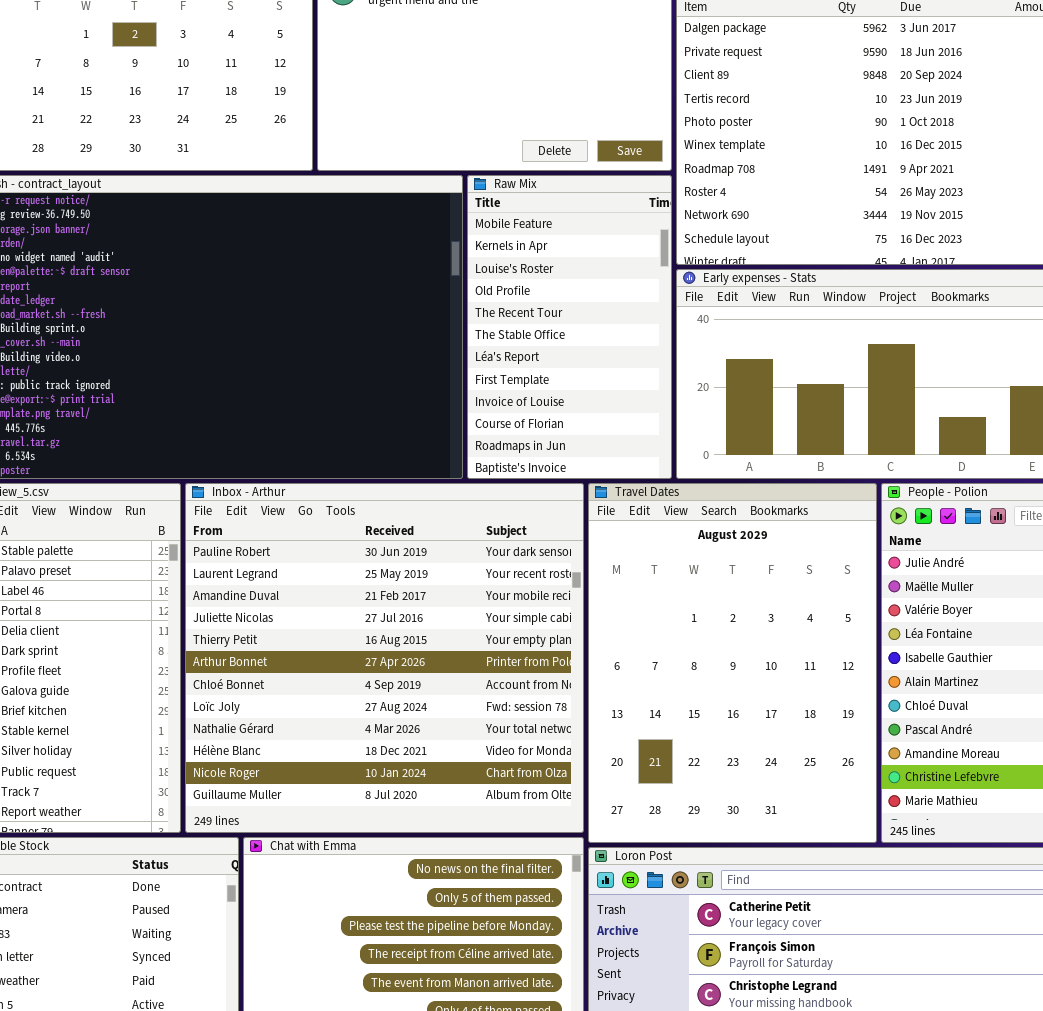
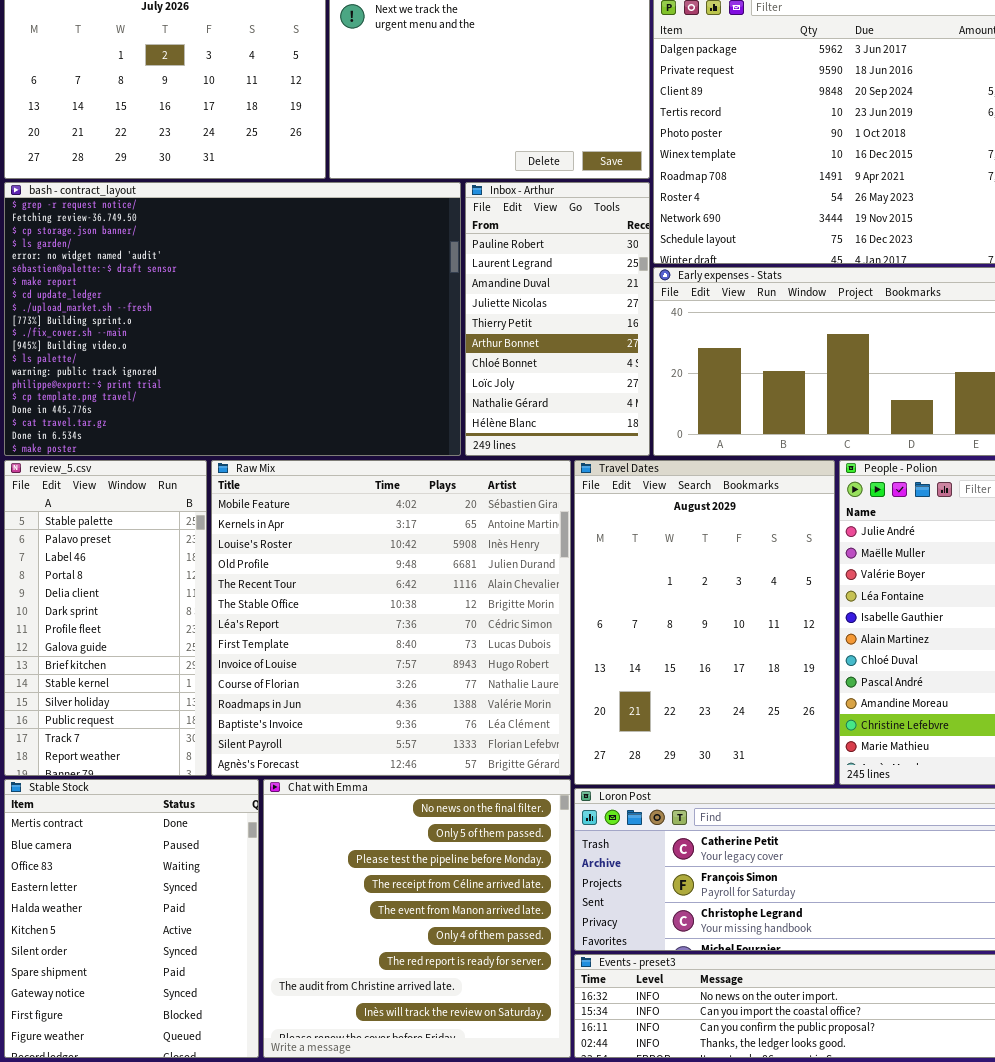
Raw Mix: [467,175,672,479] -> [211,460,571,776], moved, resized
Inbox - Arthur: [185,483,584,833] -> [465,182,650,456], moved, resized

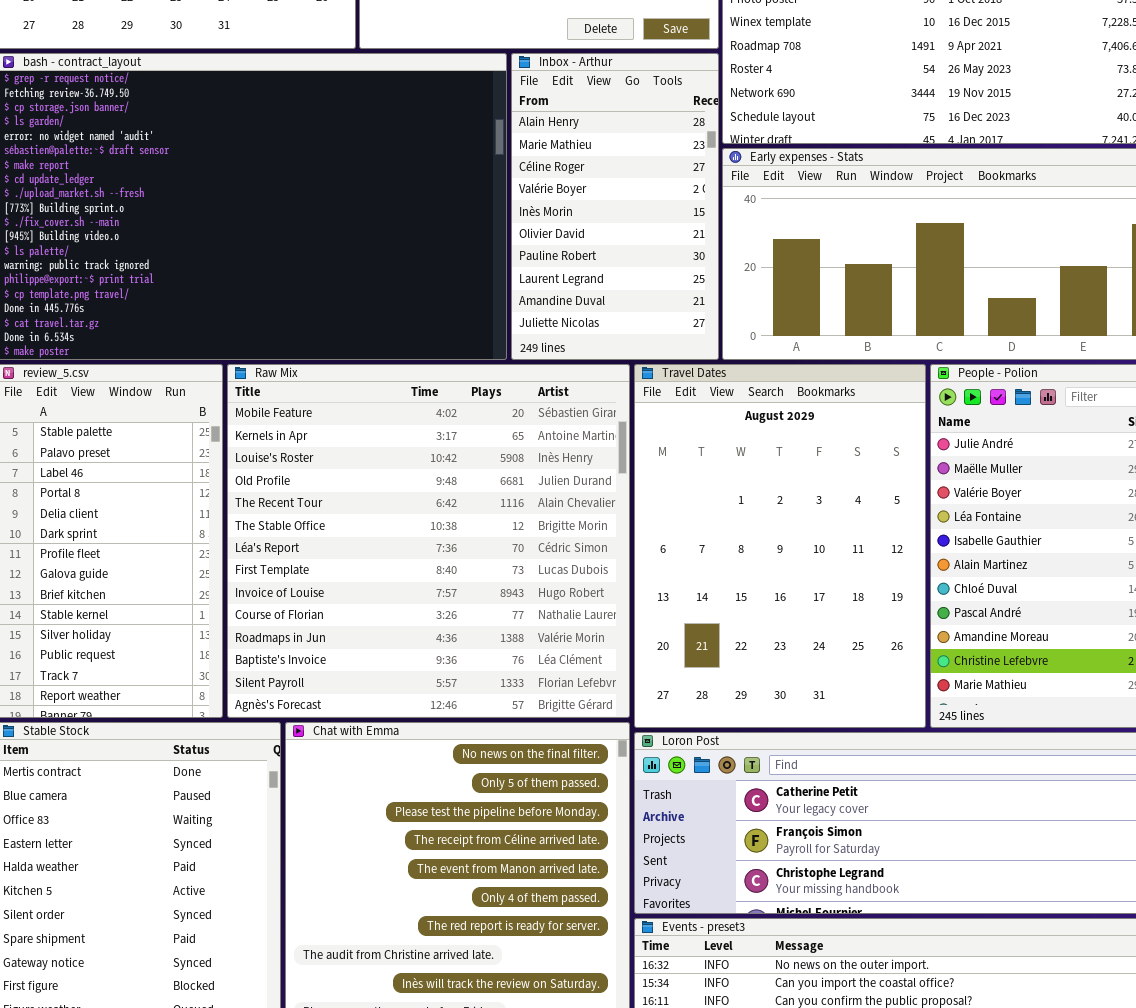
Inbox - Arthur: [465,182,650,456] -> [511,53,719,360], scrolled up 6 rows

